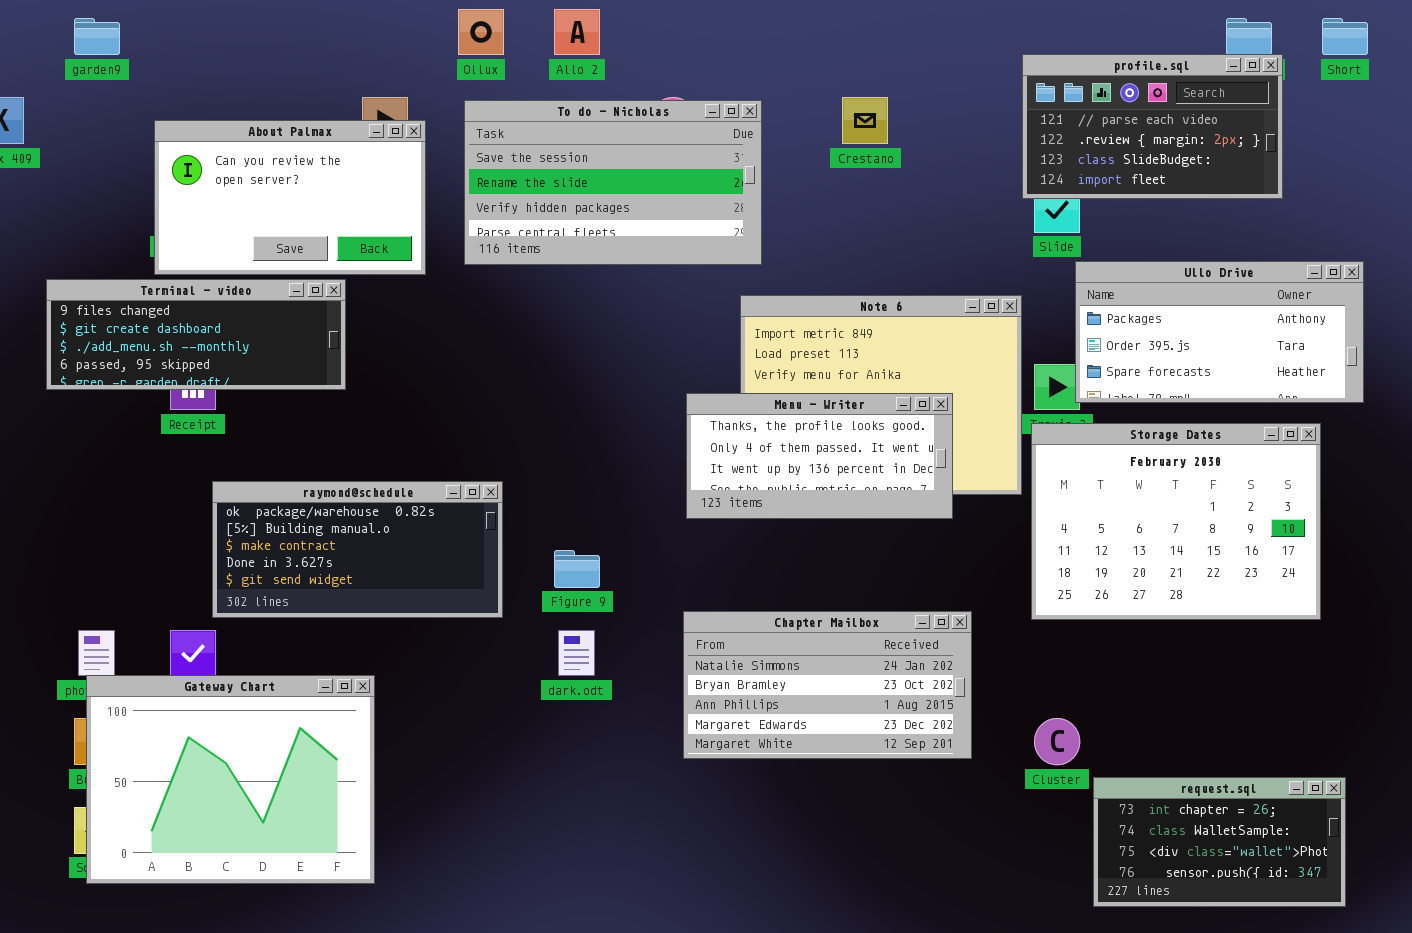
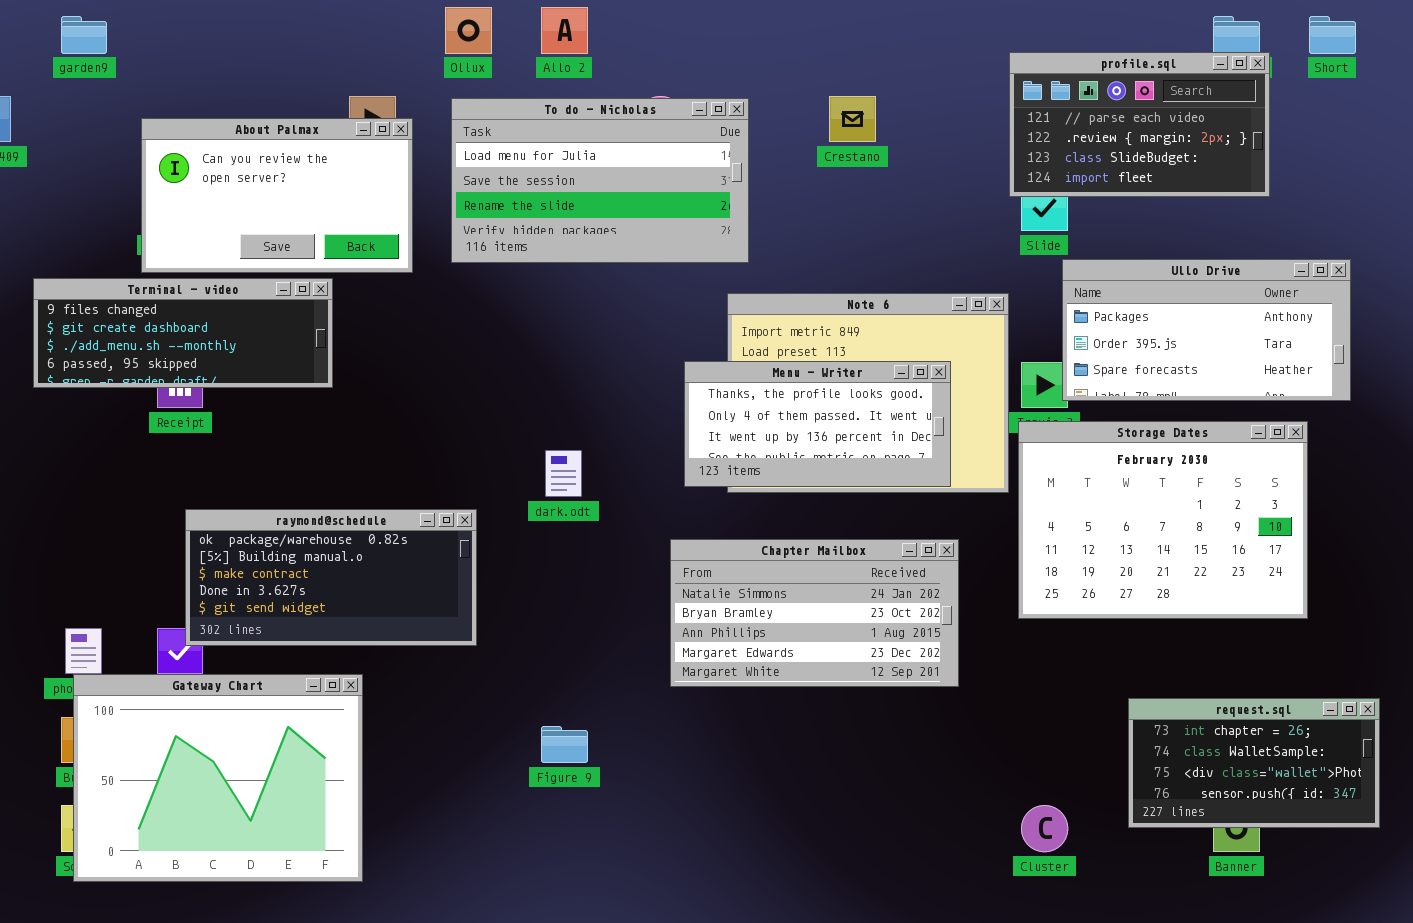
To do - Nicholas: [464,100,762,265] -> [451,98,749,263], scrolled up 1 row
Menu - Writer: [686,393,953,519] -> [684,361,951,487], moved
raymond@schedule: [212,481,503,618] -> [185,509,477,646], moved
Figure 9: [554,550,600,588] -> [541,726,588,763], moved
Chapter Mailbox: [683,611,972,759] -> [670,539,959,687], moved
dark.odt: [558,630,595,676] -> [545,450,582,497], moved
Cluster: [1034,718,1080,765] -> [1021,805,1068,852], moved
request.sql: [1093,777,1346,907] -> [1128,698,1380,828], moved

